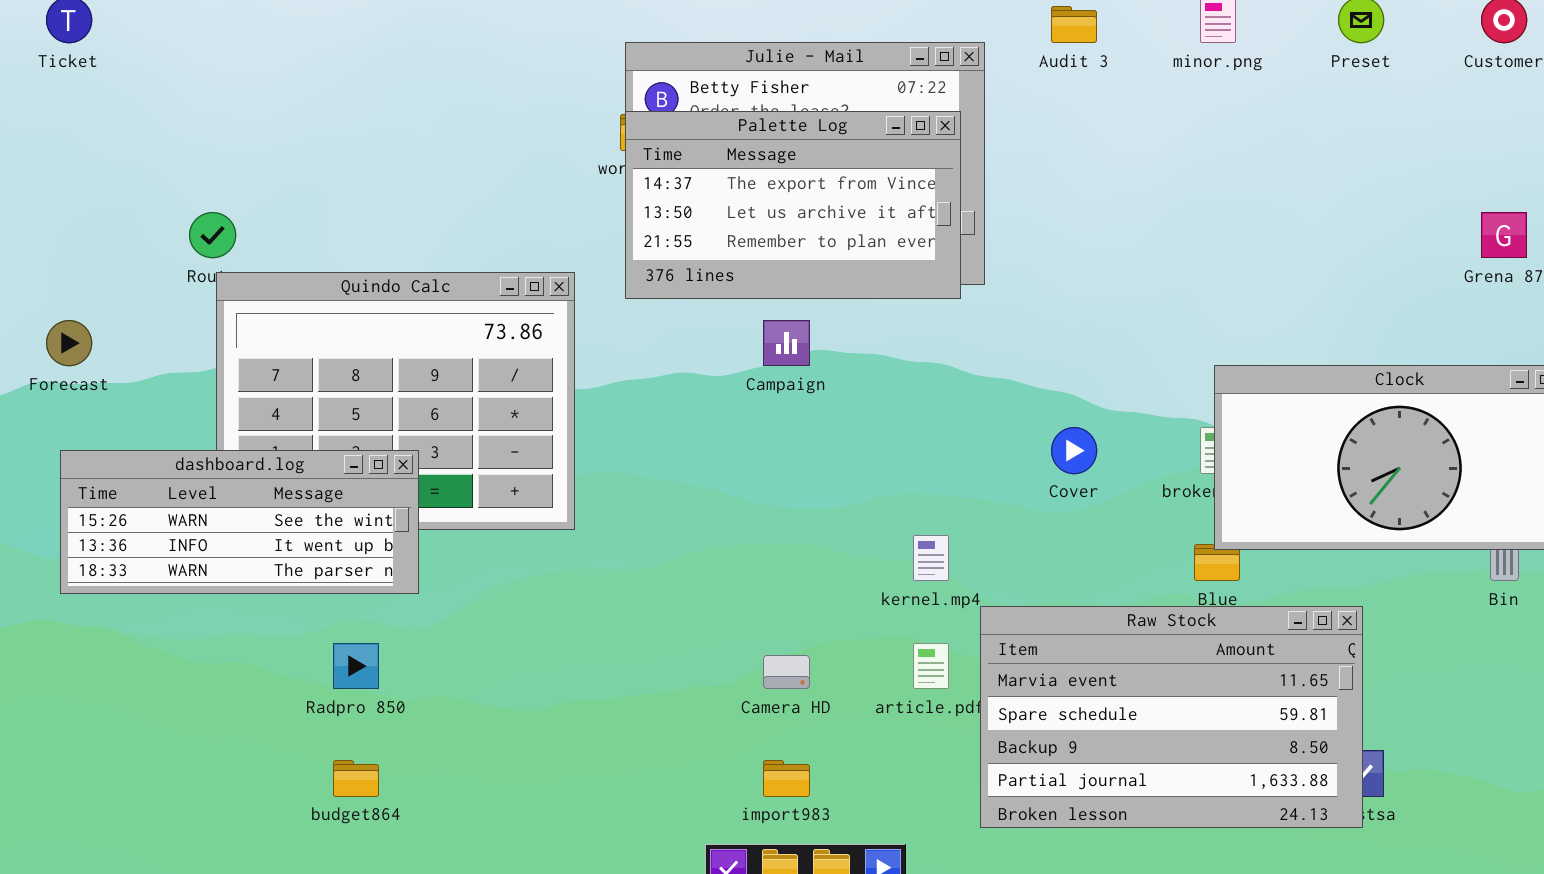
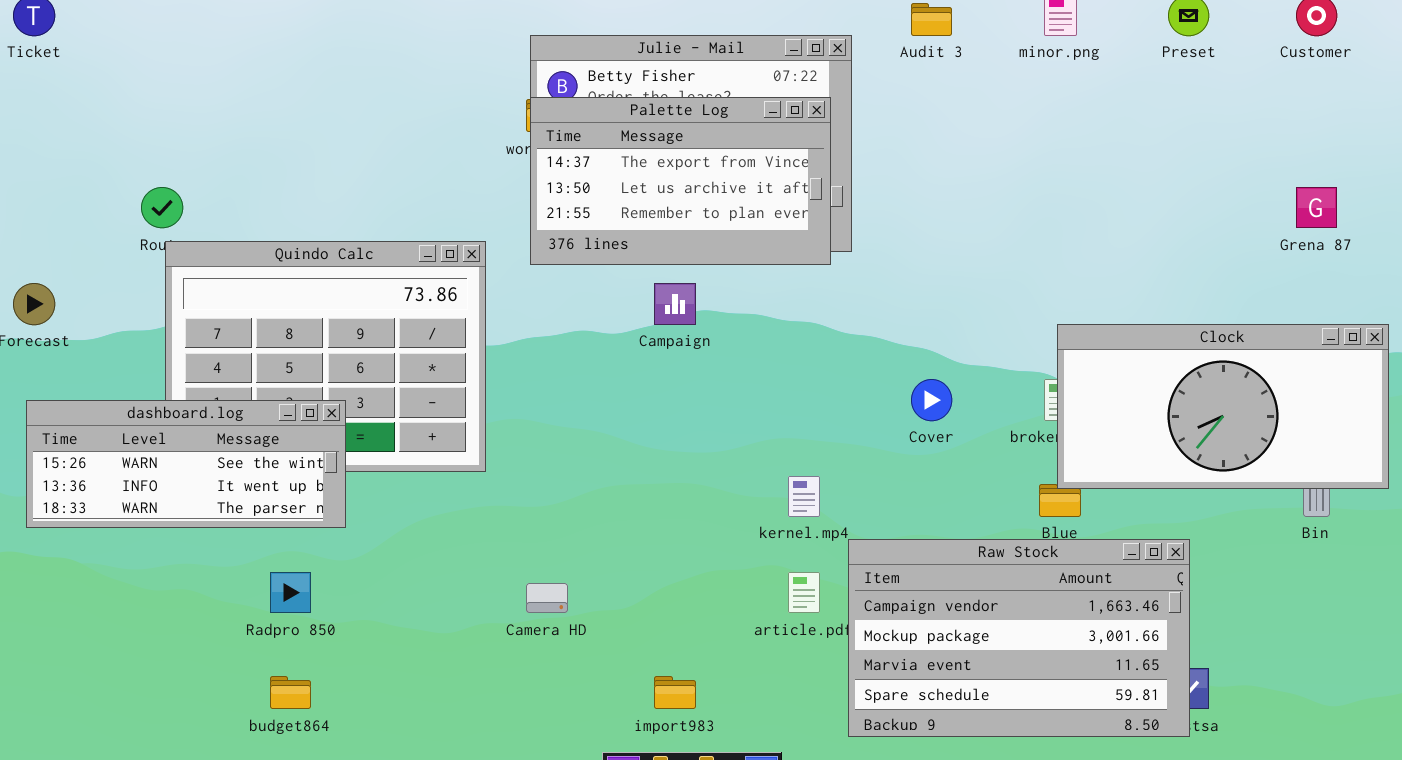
Raw Stock: [980,606,1363,828] -> [848,539,1190,737], scrolled up 2 rows
Camera HD: [763,655,810,689] -> [526,583,568,613], moved

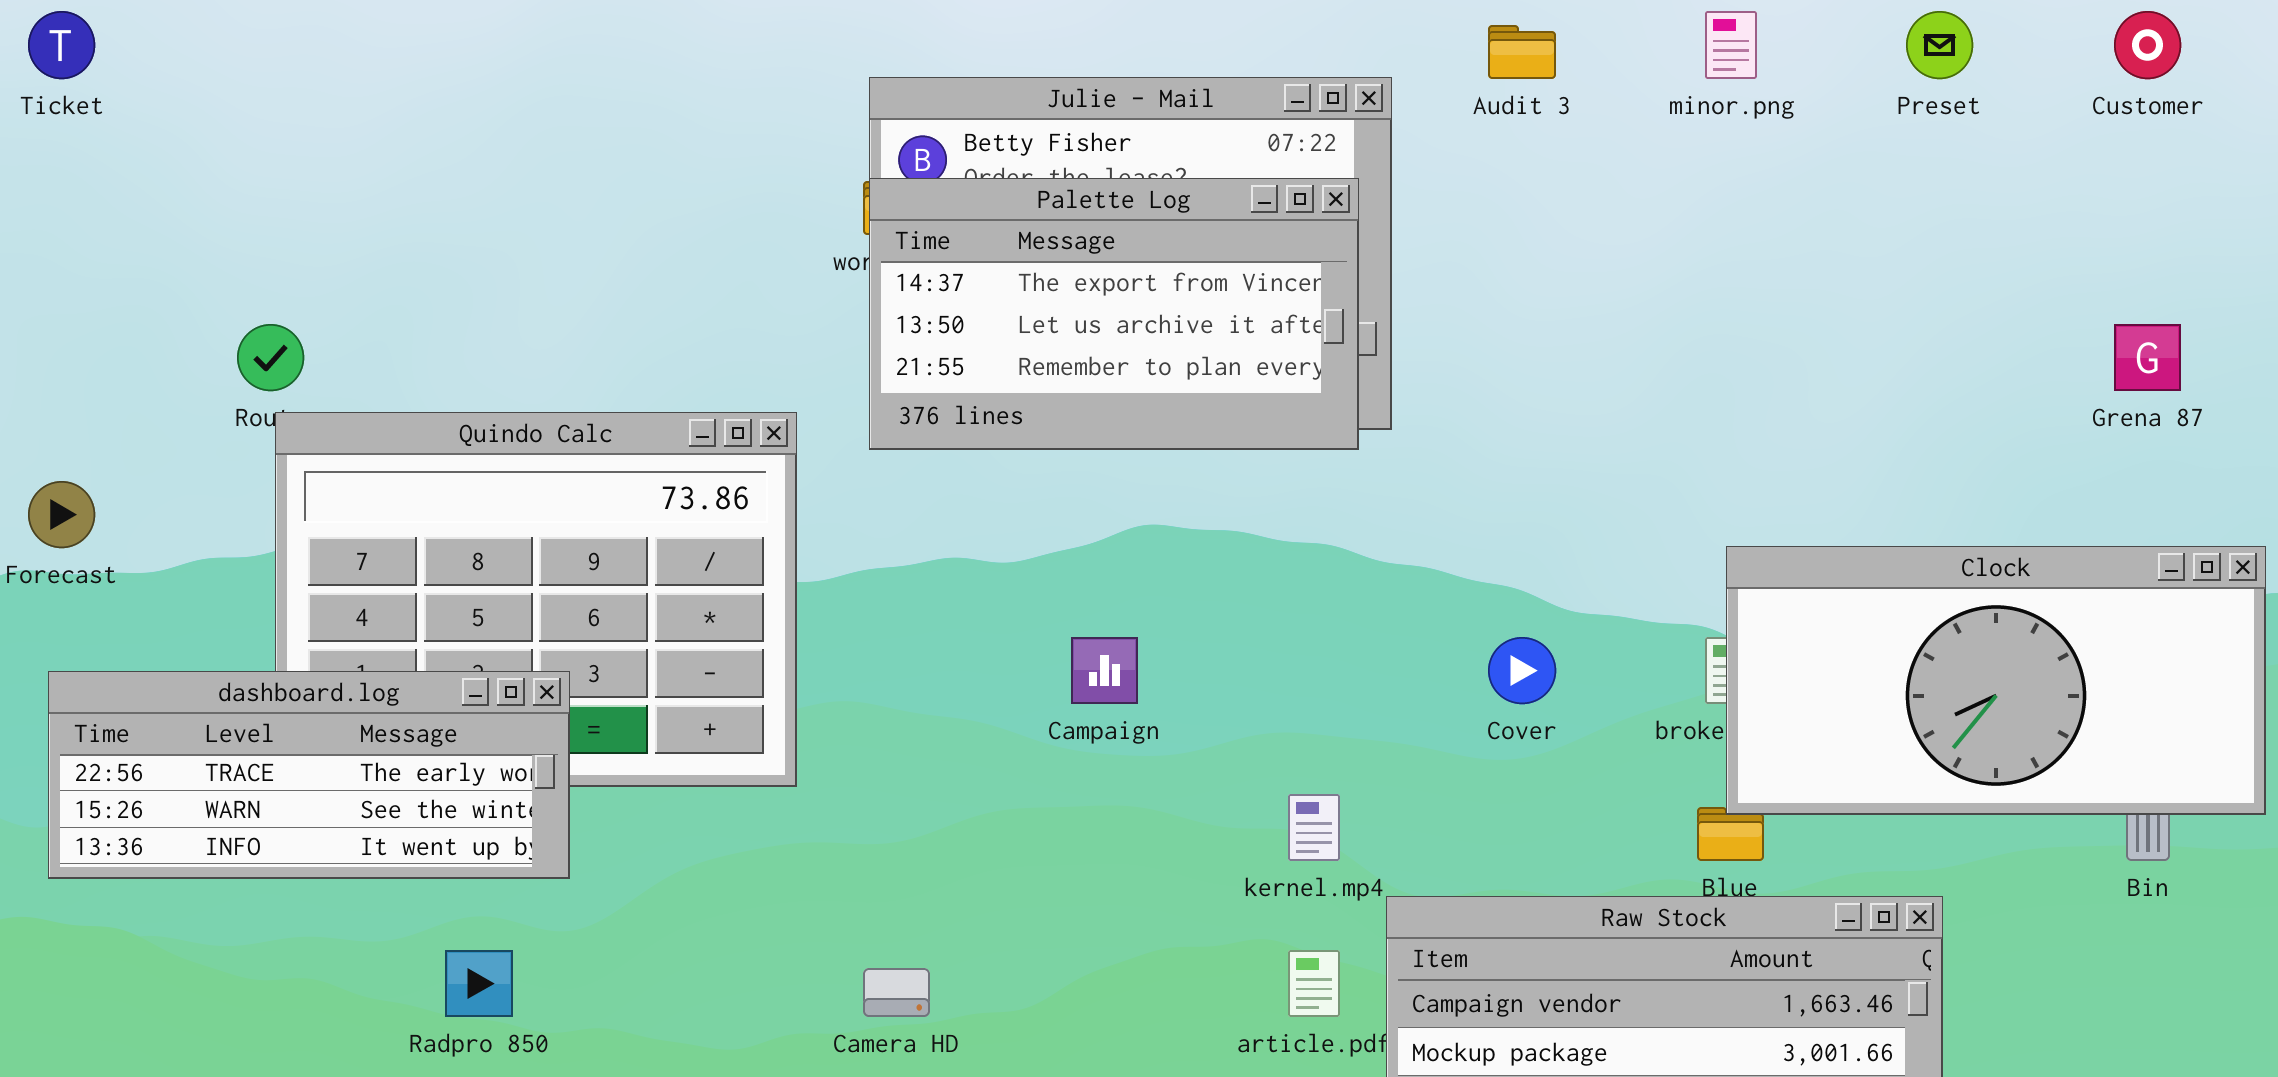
Campaign: [654,283,696,325] -> [1071,637,1138,704], moved
dashboard.log: [26,400,346,528] -> [48,671,570,879], scrolled up 1 row

